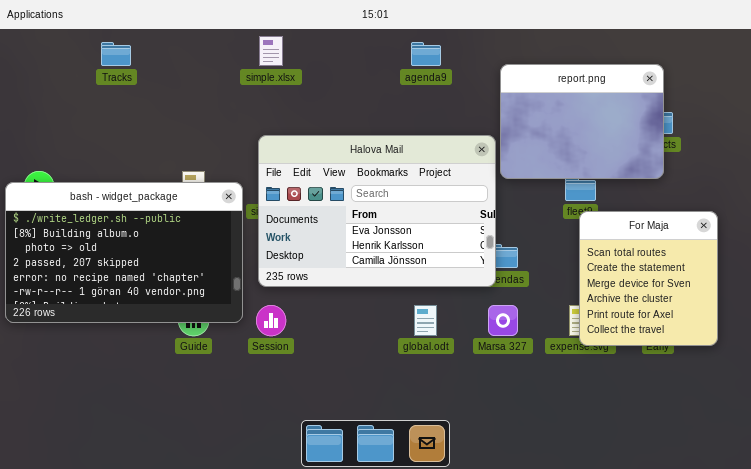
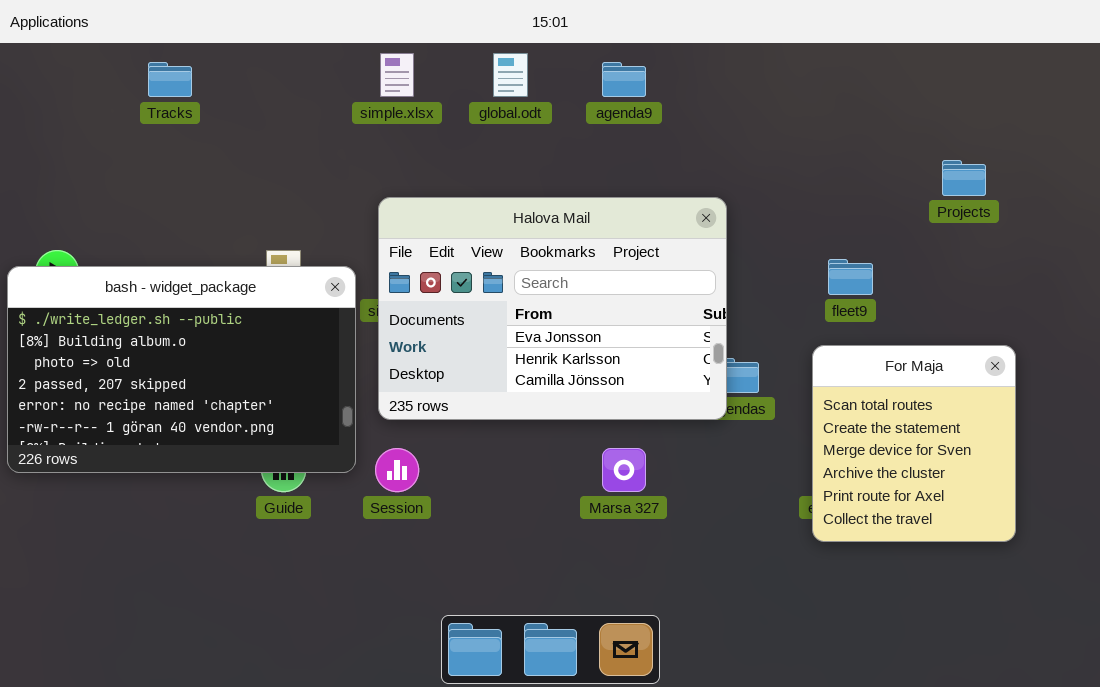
report.png: [500,64,664,179] -> none, closed
For Maja: [579,211,718,346] -> [812,345,1016,542], moved
global.odt: [414,305,437,336] -> [493,53,528,97], moved
Marsa 327: [488,305,518,336] -> [602,448,646,492], moved

